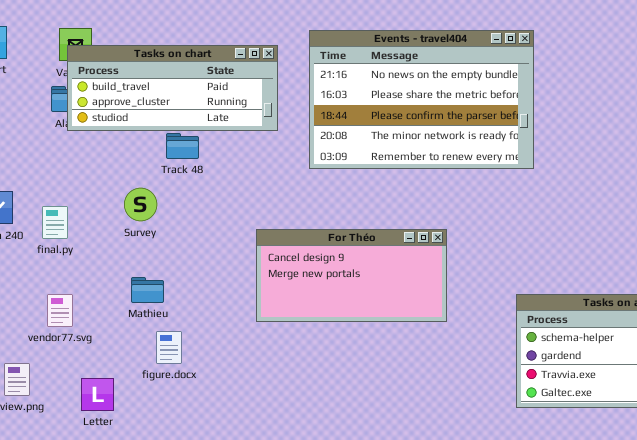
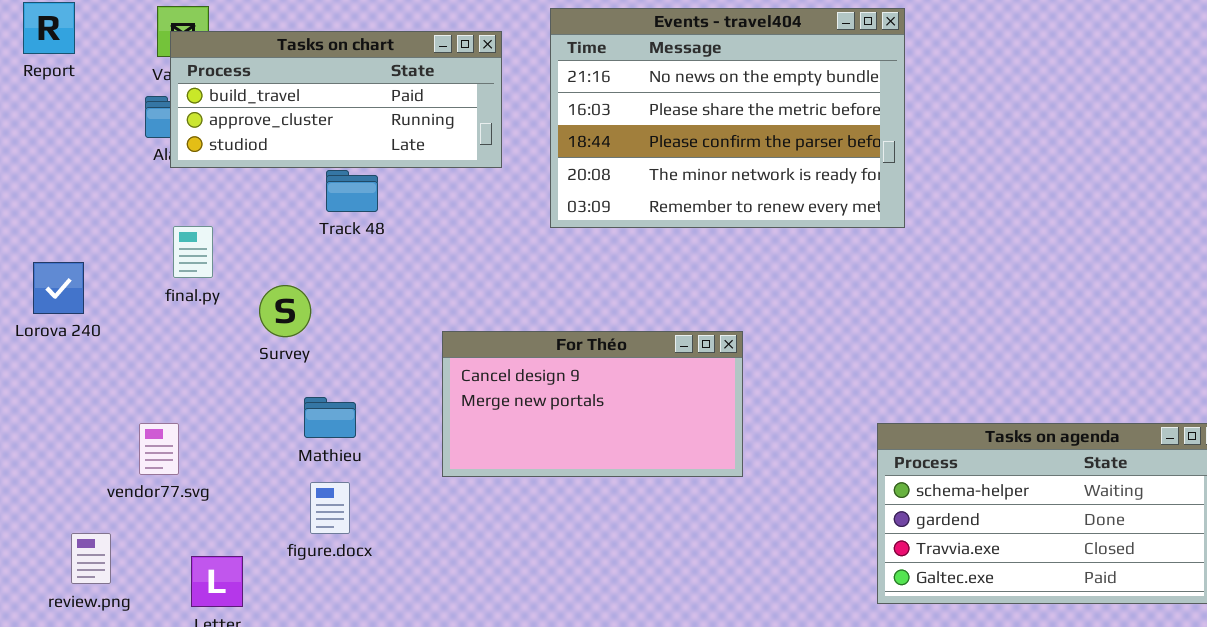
Survey: [124,188,157,221] -> [259,285,311,337], moved
final.py: [42,206,68,239] -> [173,226,213,278], moved
For Théo: [256,229,447,322] -> [442,331,743,477], moved
Mathieu: [131,277,164,303] -> [304,397,356,438], moved

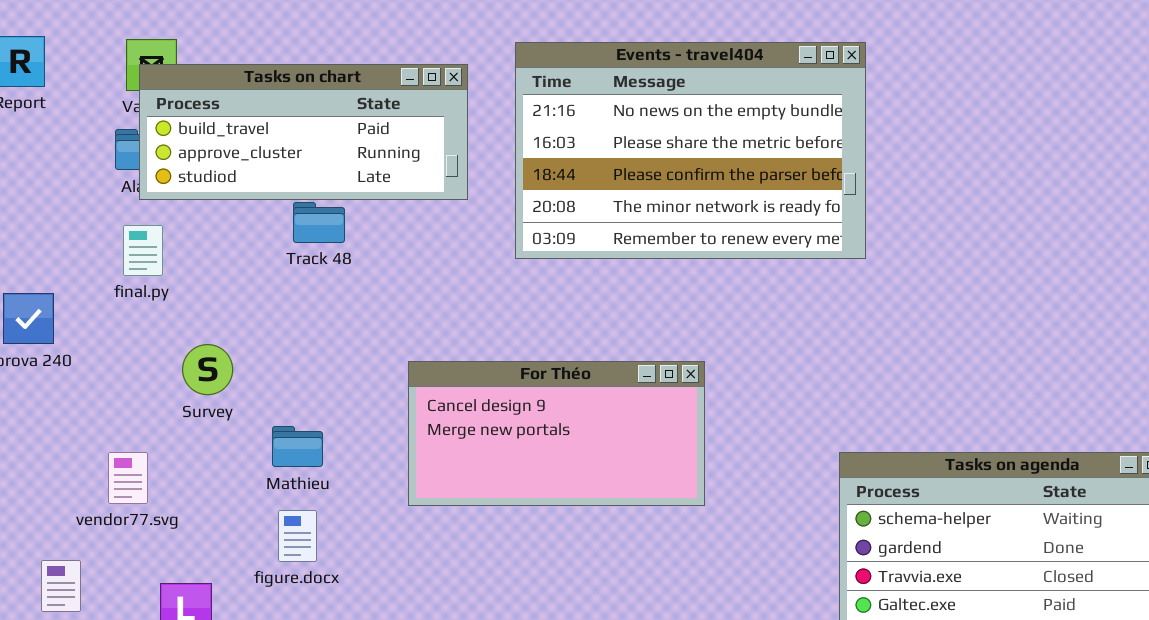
final.py: [173,226,213,278] -> [123,225,163,276], moved
Survey: [259,285,311,337] -> [182,344,233,395], moved

